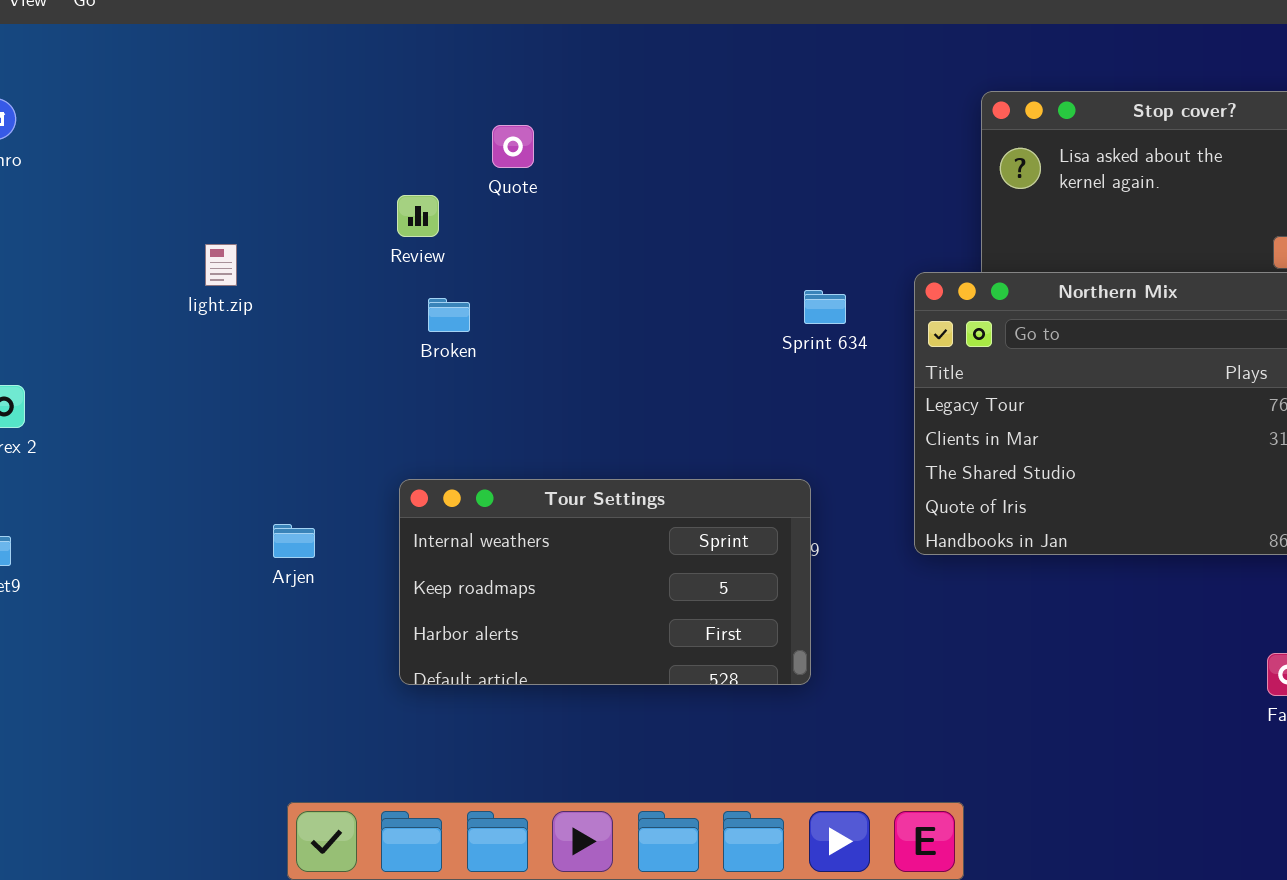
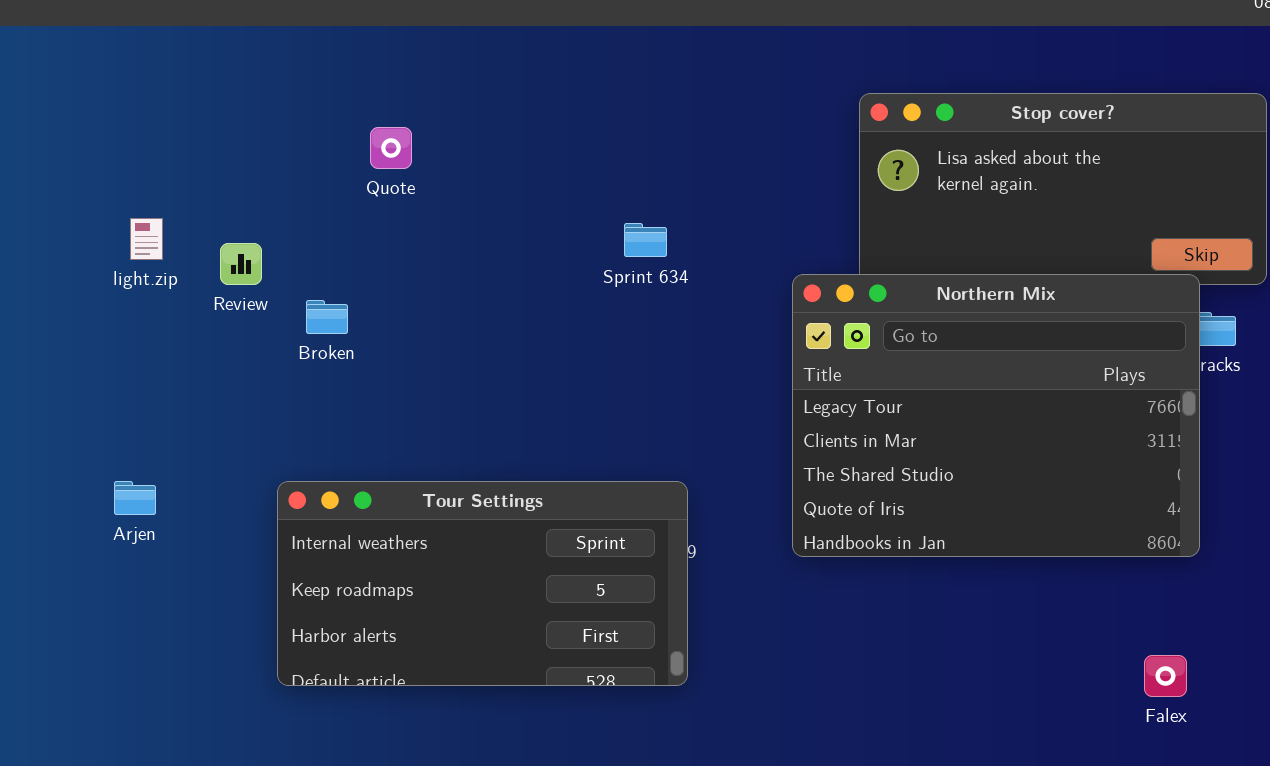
Review: [397,195,439,237] -> [220,243,262,285], moved
light.zip: [205,244,237,286] -> [130,218,163,260], moved
Sprint 634: [804,290,846,324] -> [624,223,667,257], moved
Arjen: [273,524,315,558] -> [114,481,156,515], moved

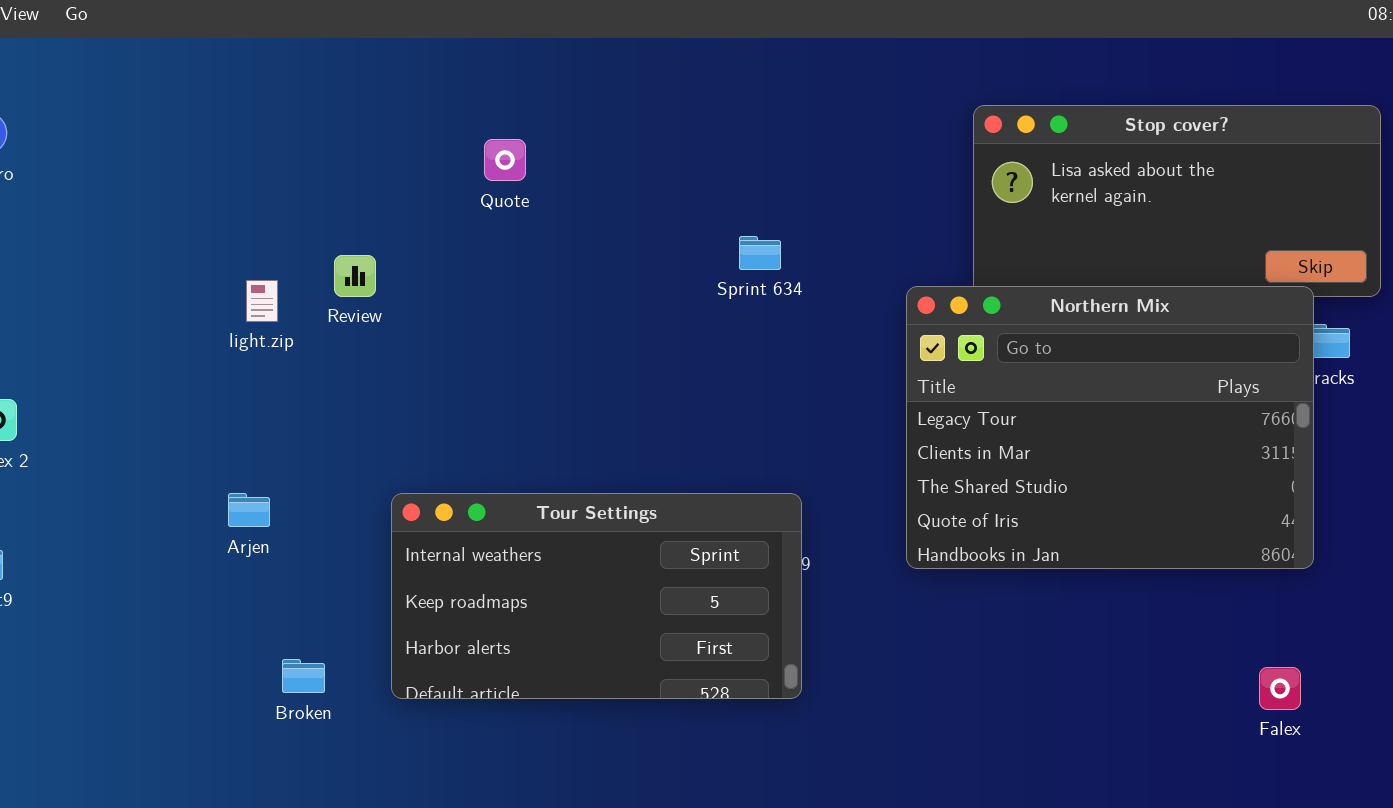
light.zip: [130,218,163,260] -> [246,280,278,322], moved
Broken: [306,300,348,334] -> [282,659,325,693], moved

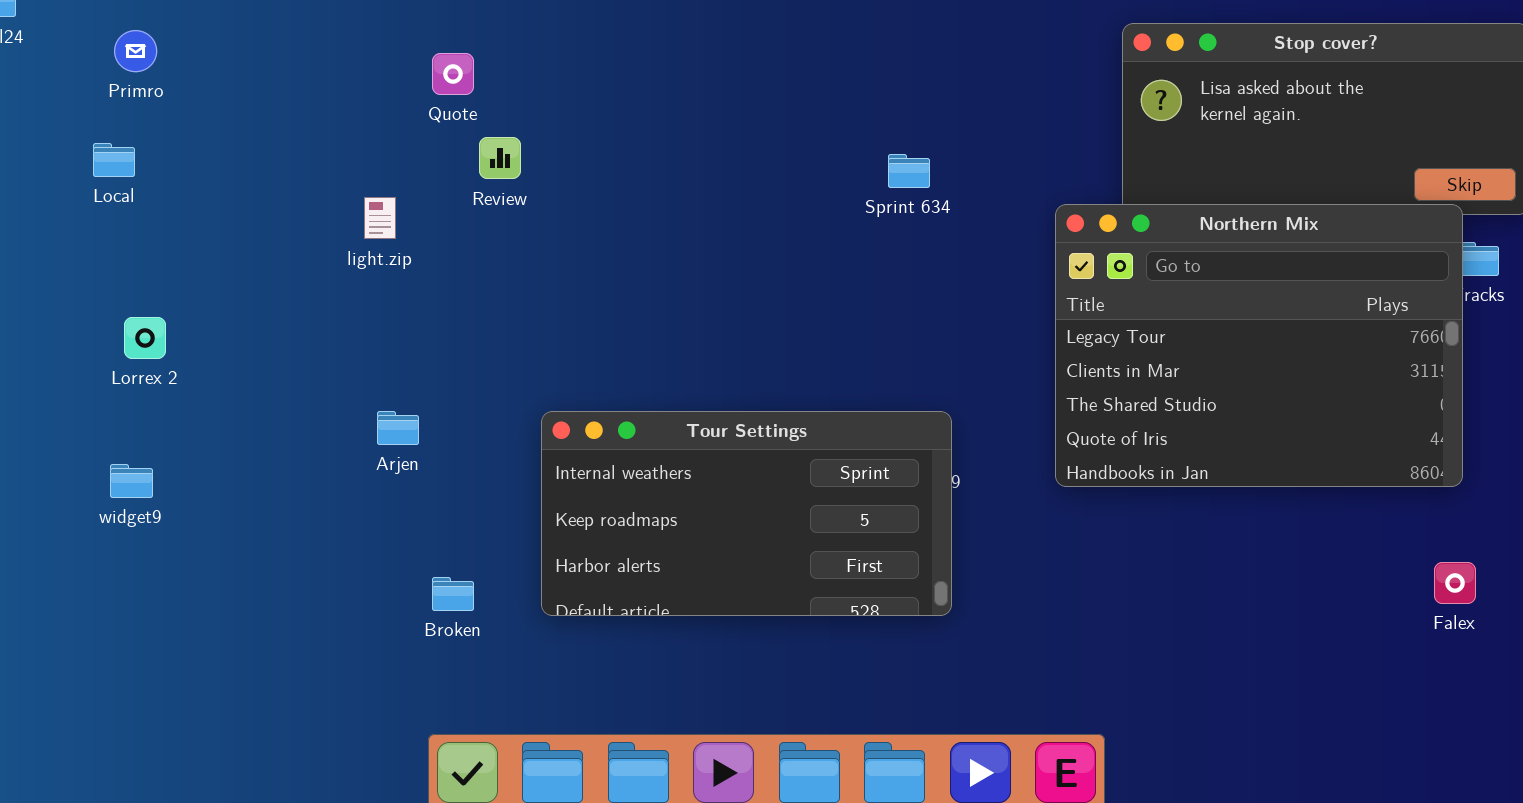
Quote: [484,139,526,181] -> [432,53,474,95], moved
Review: [334,255,376,297] -> [479,137,521,179], moved
light.zip: [246,280,278,322] -> [364,197,396,239], moved
Falex: [1259,667,1301,710] -> [1434,562,1476,604], moved

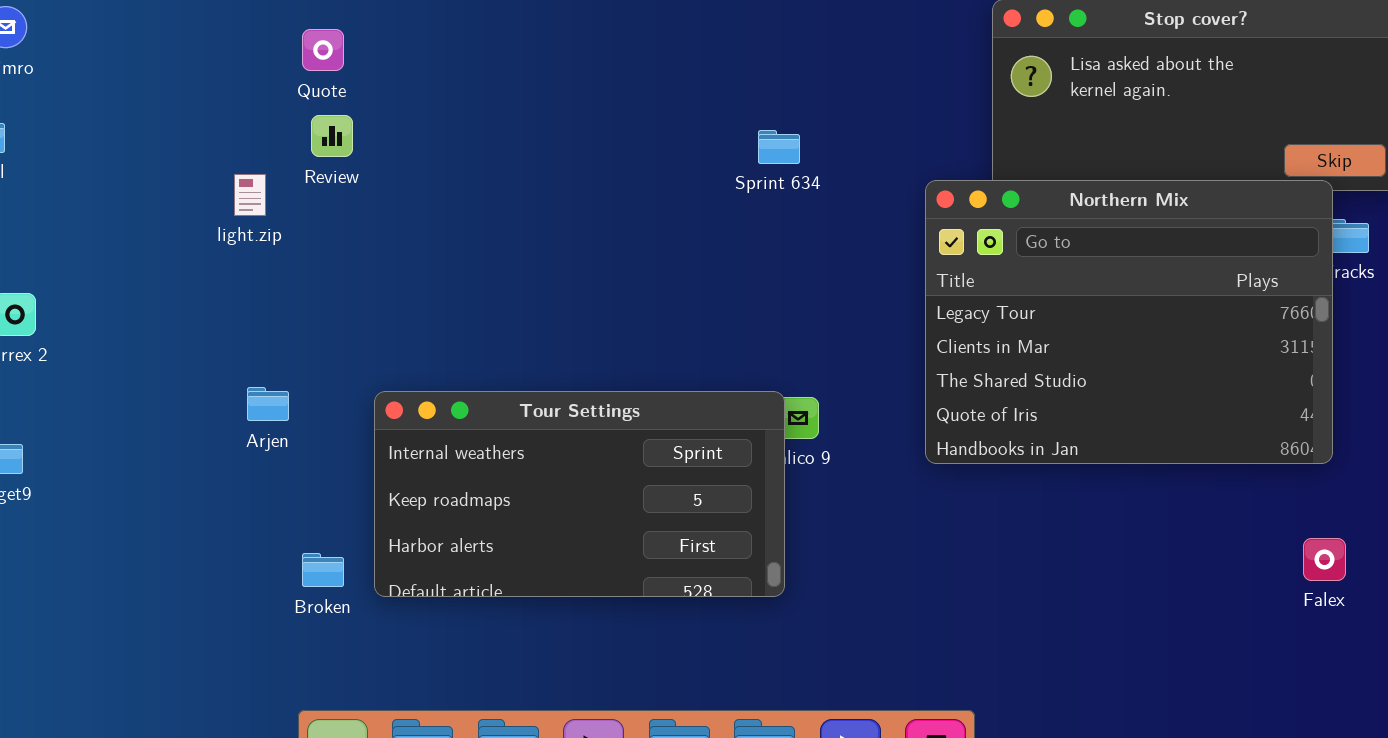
Review: [479,137,521,179] -> [311,115,353,157], moved
Tour Settings: [541,411,952,616] -> [374,391,785,597], moved

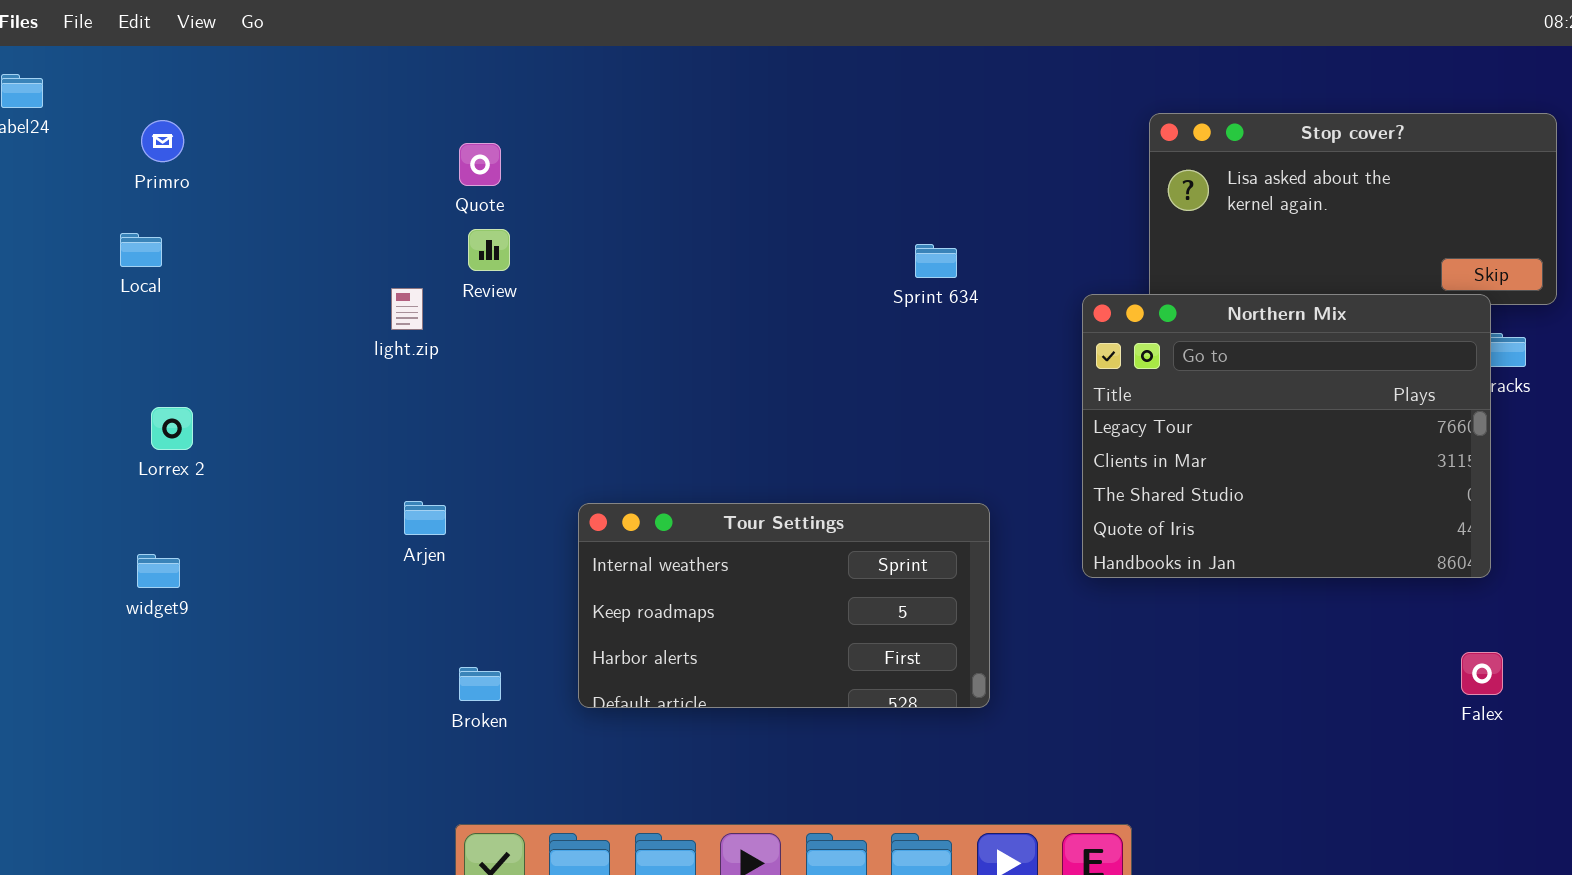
Tour Settings: [374,391,785,597] -> [578,503,990,708], moved

